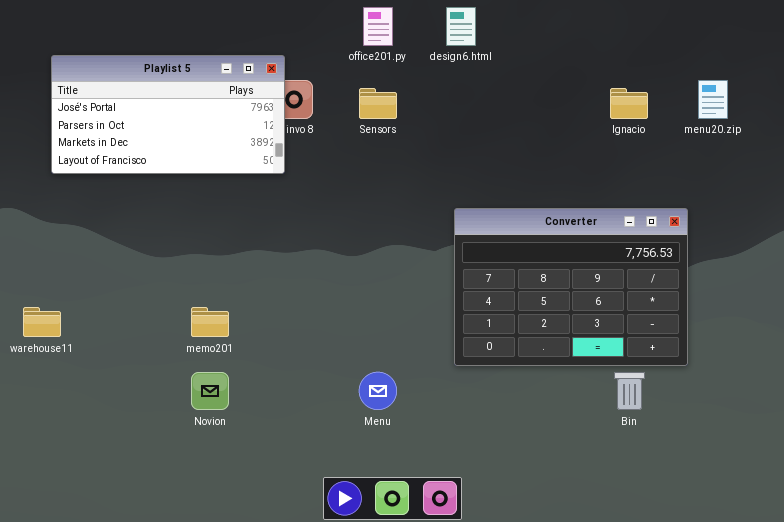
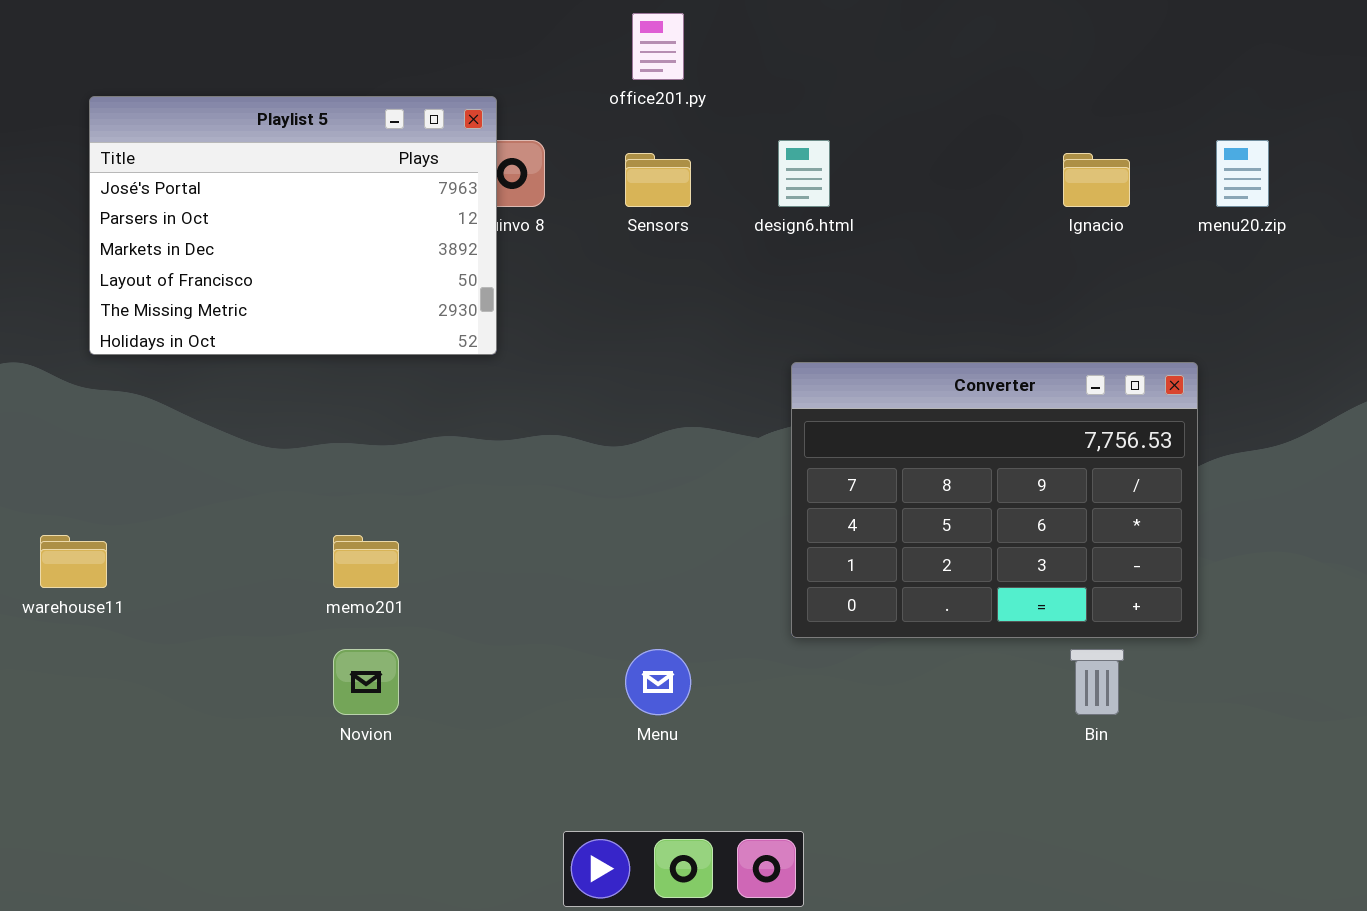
design6.html: [446,7,476,46] -> [778,140,830,207], moved
Playlist 5: [51,55,285,174] -> [89,96,497,355], resized

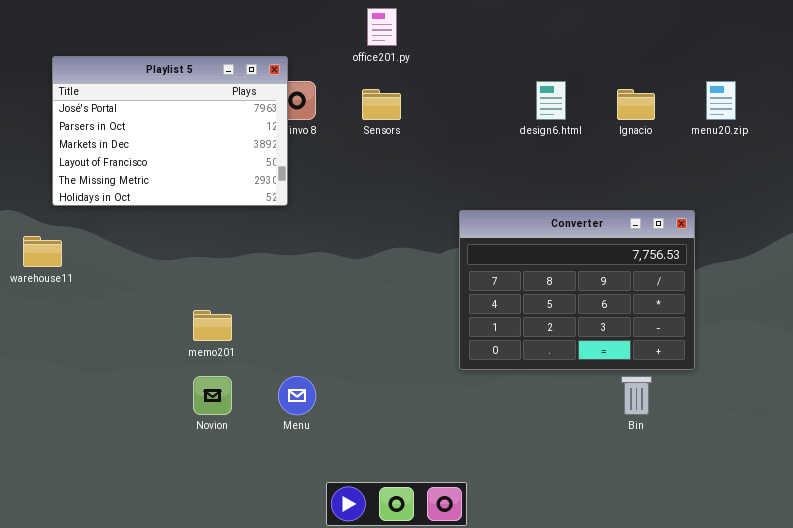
design6.html: [778,140,830,207] -> [536,81,566,120], moved
warehouse11: [40,535,107,588] -> [23,236,62,267], moved
Menu: [625,649,691,715] -> [278,376,316,415], moved

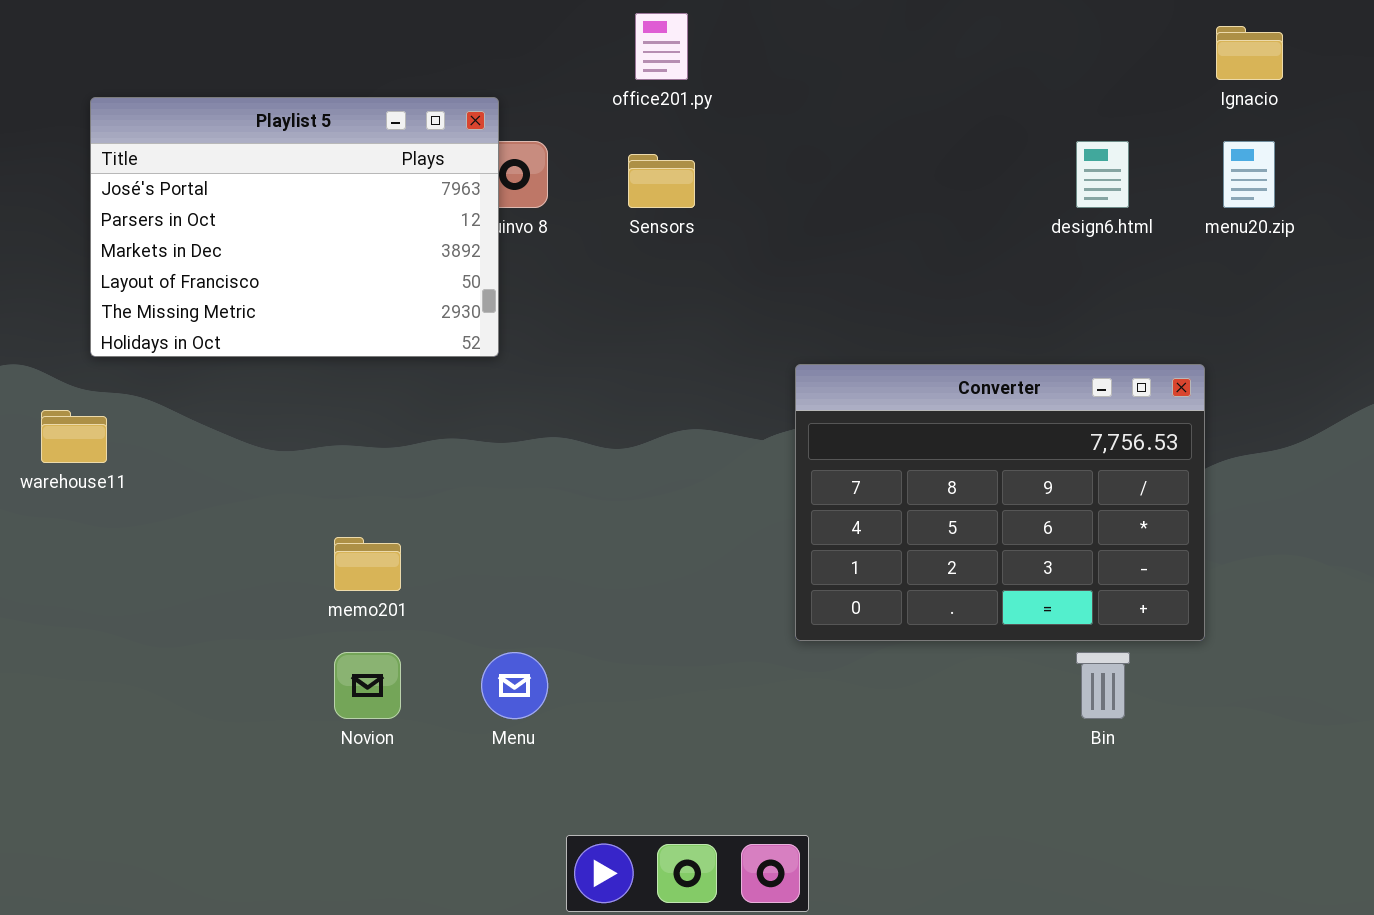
design6.html: [536,81,566,120] -> [1076,141,1129,208], moved
Ignacio: [617,89,655,120] -> [1216,26,1283,80], moved

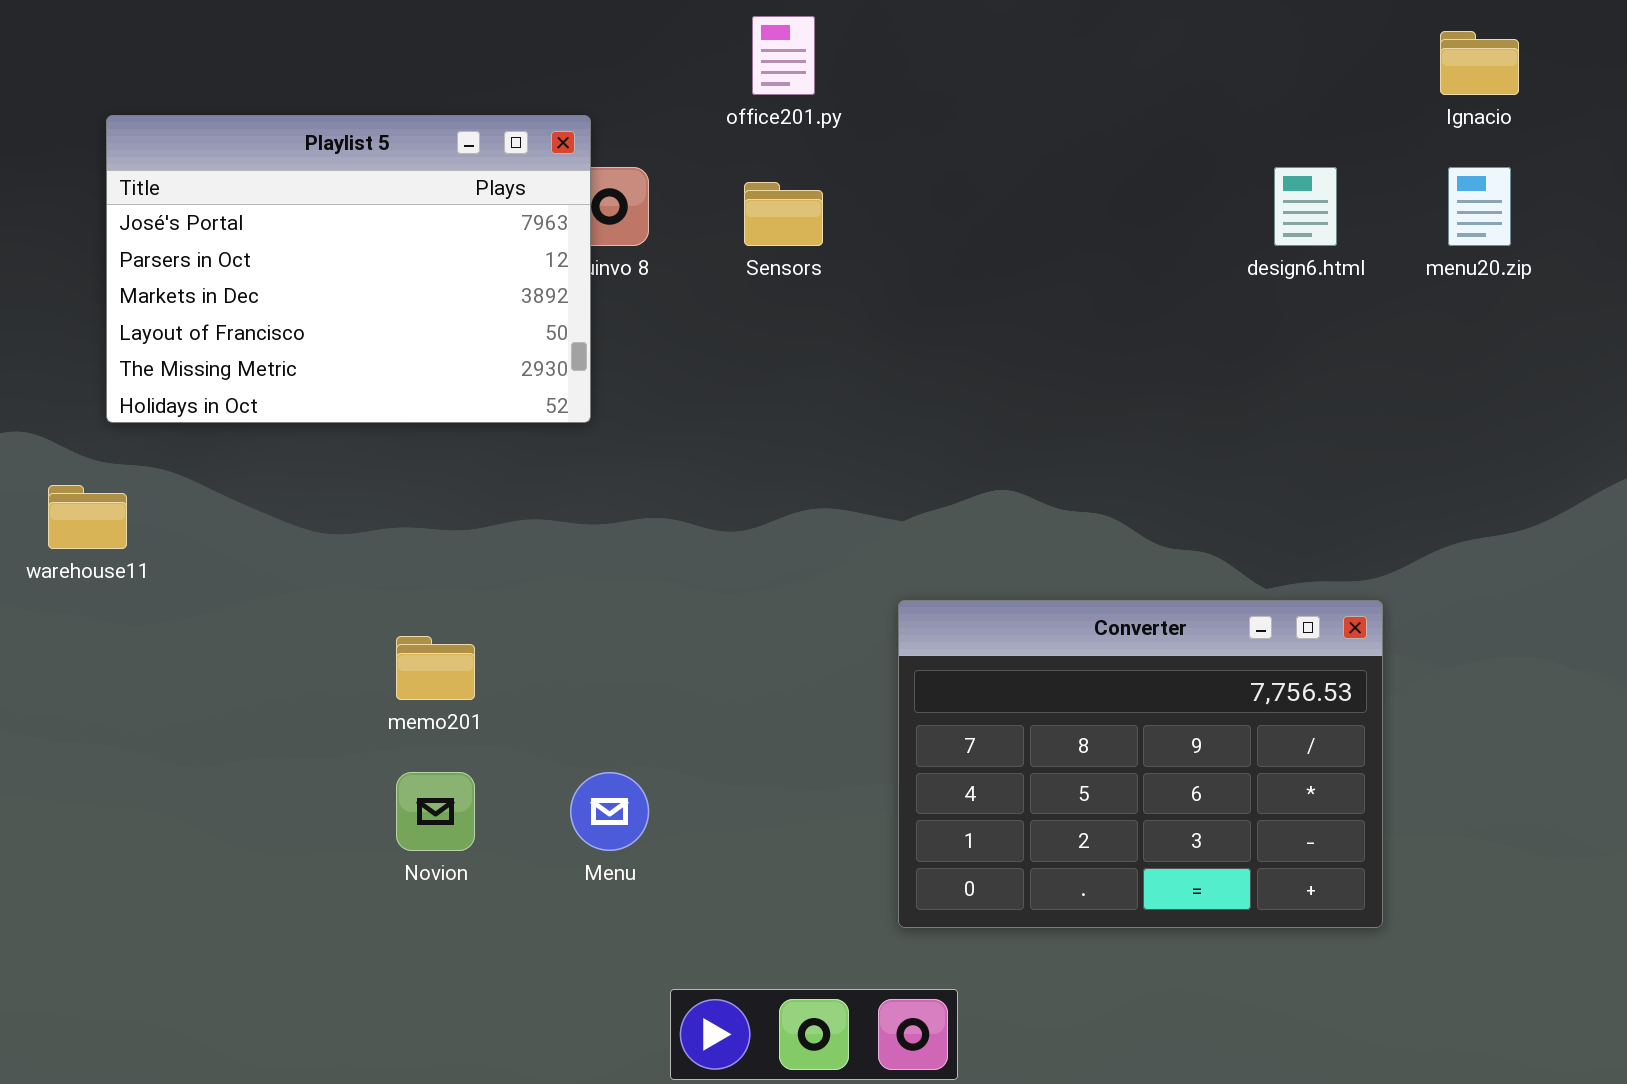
Converter: [795,364,1205,641] -> [898,600,1383,928], moved

